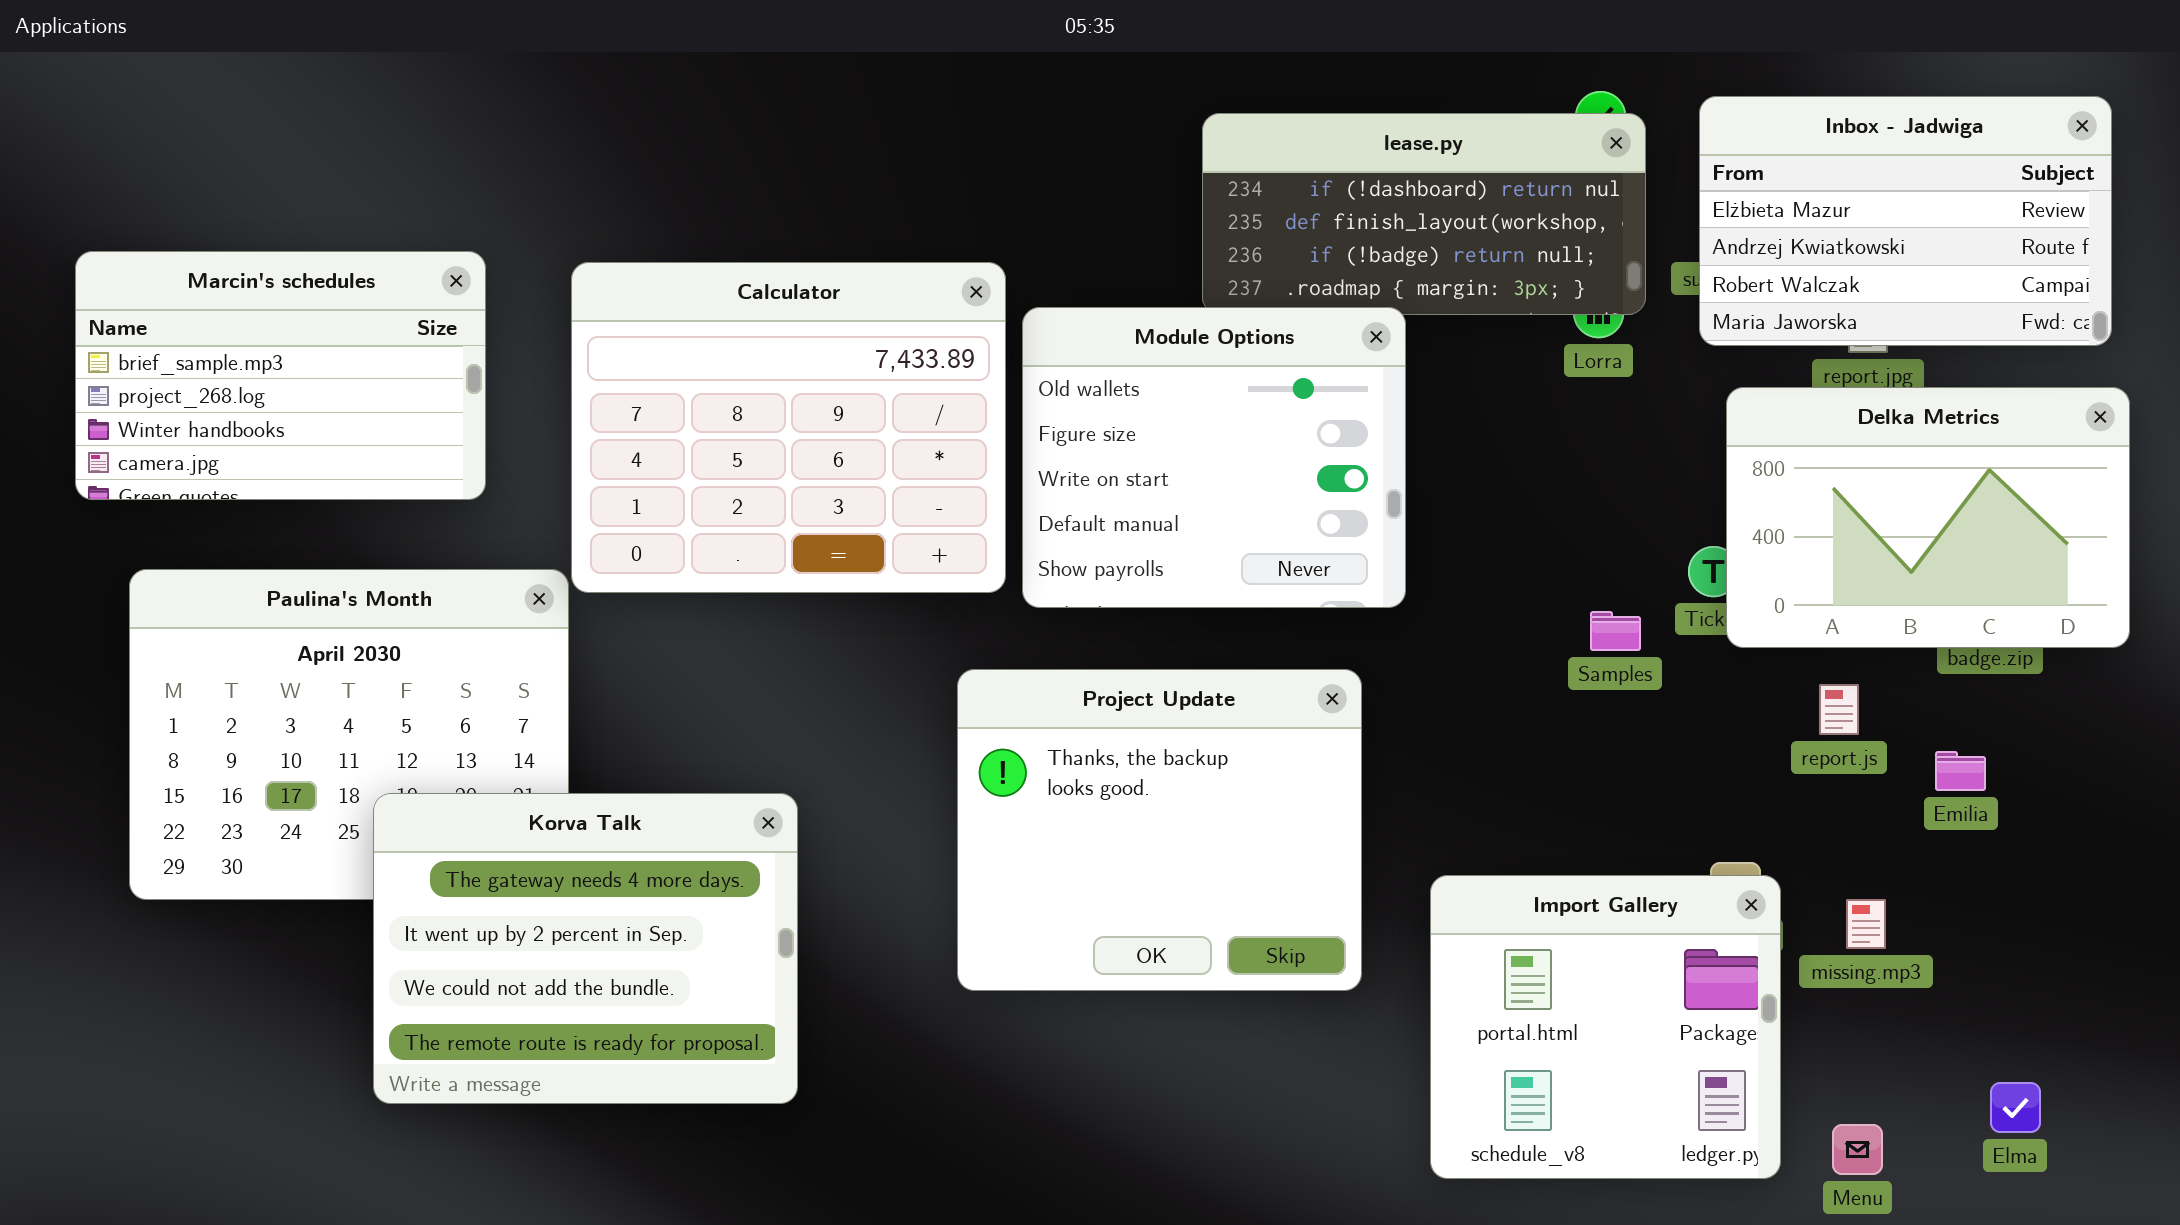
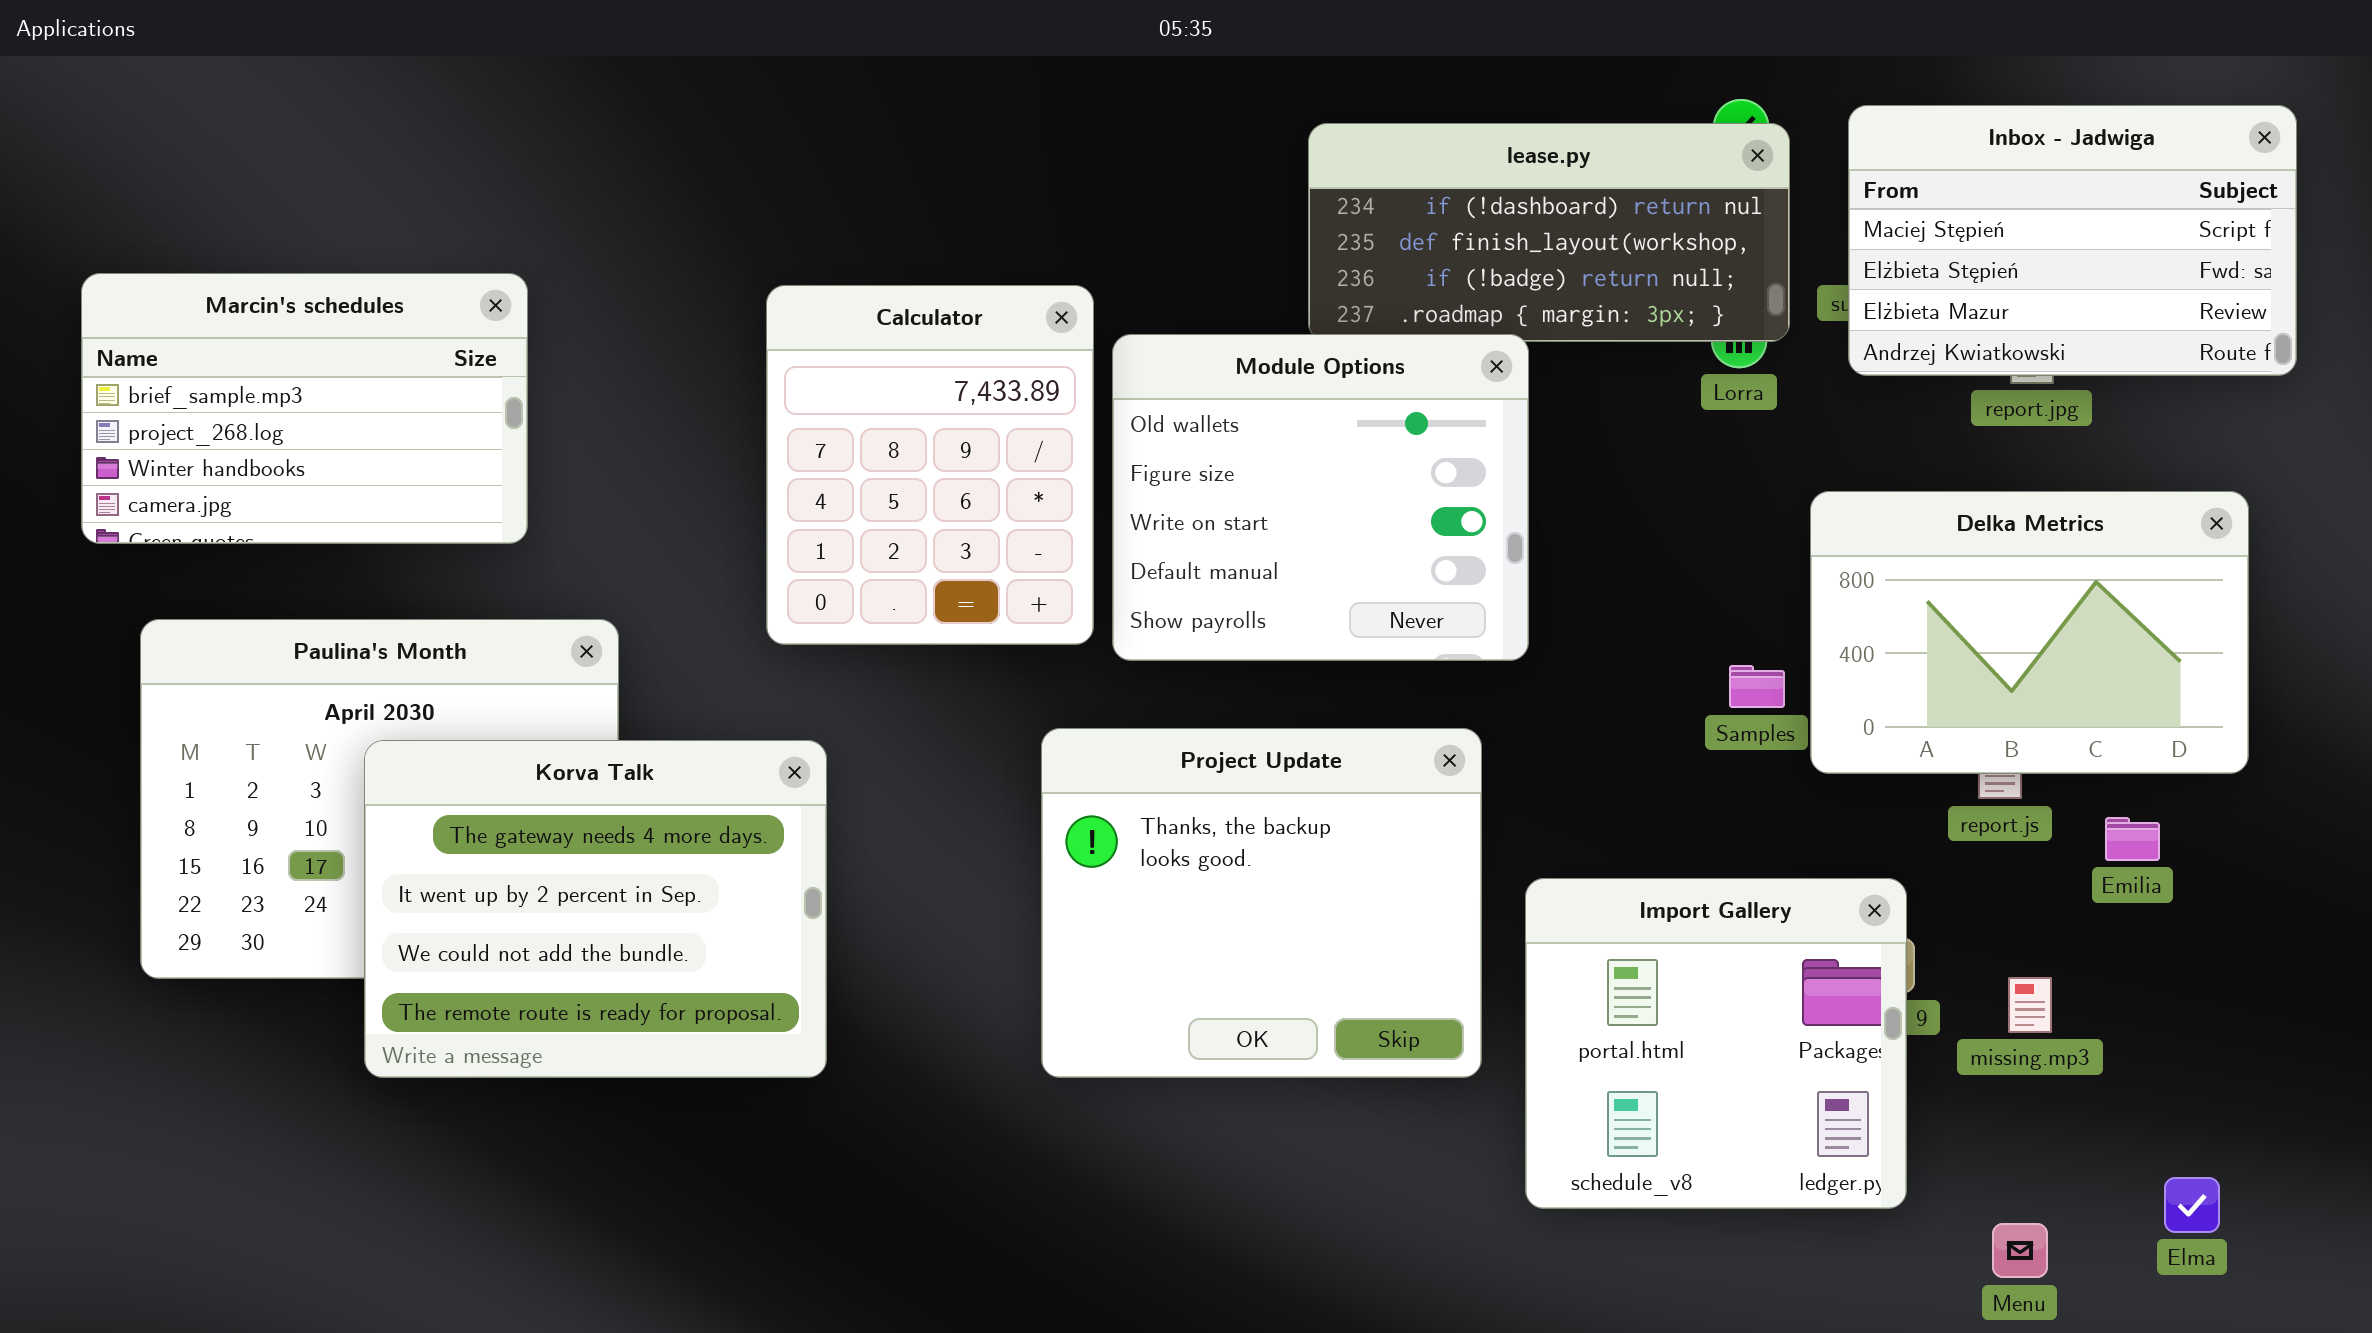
Inbox - Jadwiga: [1699,96,2112,346] -> [1848,105,2297,376], scrolled up 2 rows
Calculator: [571,262,1006,593] -> [766,285,1094,645], resized
Delka Metrics: [1726,387,2130,648] -> [1810,491,2249,774], moved
Korva Talk: [373,793,798,1104] -> [364,740,827,1078], moved
Import Gallery: [1430,875,1781,1179] -> [1525,878,1907,1209], moved

